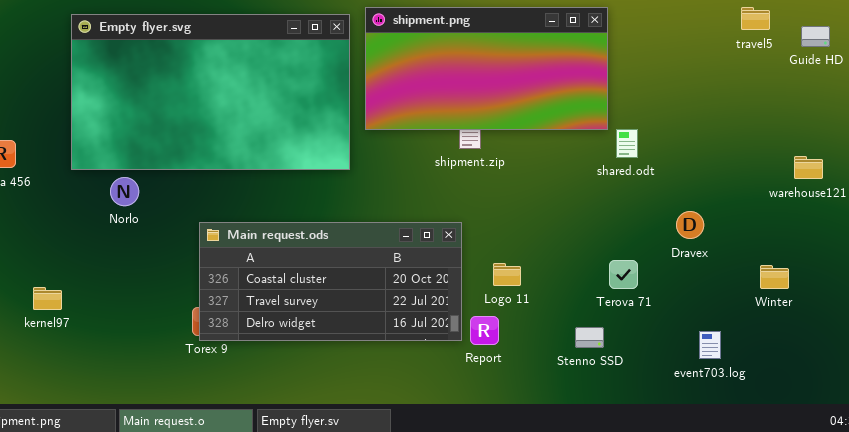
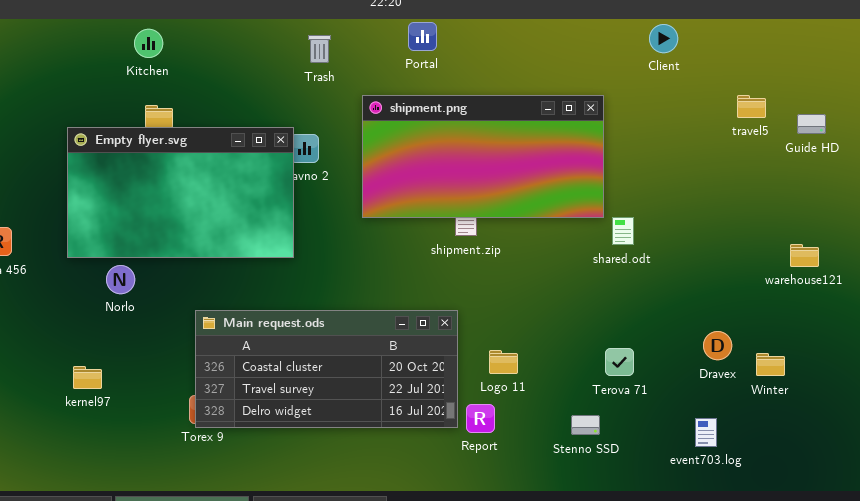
Empty flyer.svg: [71,14,350,170] -> [67,127,294,258], resized
Dravex: [676,211,704,239] -> [703,331,732,360], moved
kernel97: [33,287,62,310] -> [73,366,102,389], moved

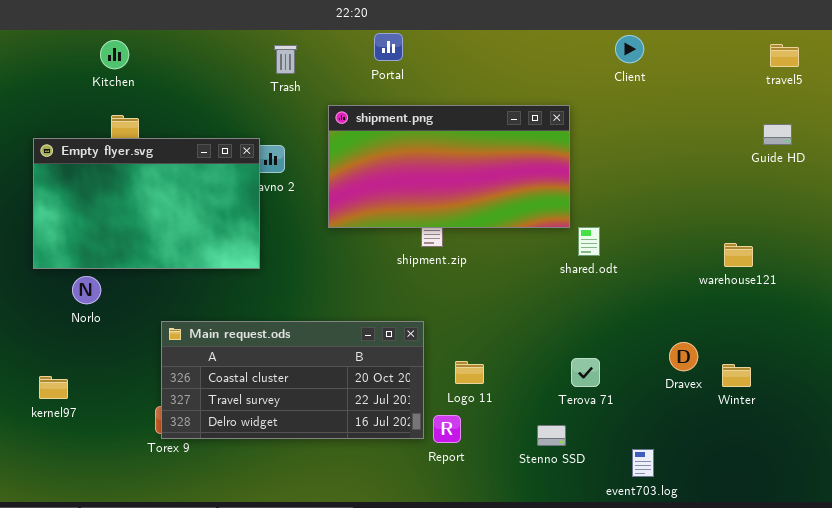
travel5: [737,95,766,118] -> [770,44,799,67], moved
warehouse121: [790,244,819,267] -> [724,243,753,267], moved
event703.log: [695,418,717,447] -> [632,449,654,477], moved

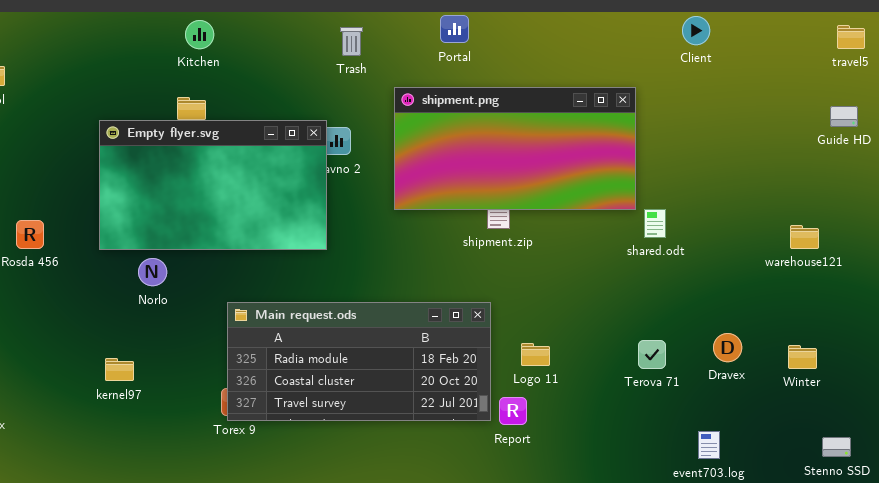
Kitchen: [100,40,129,69] -> [185,20,214,49], moved
Main request.ods: [161,321,424,439] -> [227,302,491,421], scrolled up 1 row
Dravex: [669,342,698,371] -> [713,333,742,362], moved
Stenno SSD: [537,425,566,446] -> [822,437,851,457], moved

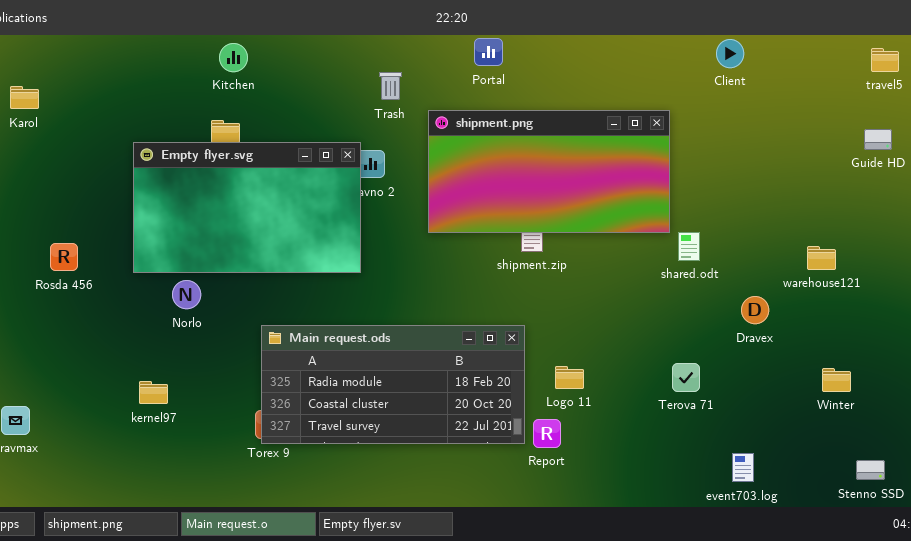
Trash: [340,27,363,56] -> [379,72,402,100], moved
warehouse121: [790,225,819,249] -> [807,246,836,270], moved
Dravex: [713,333,742,362] -> [741,296,769,324], moved

